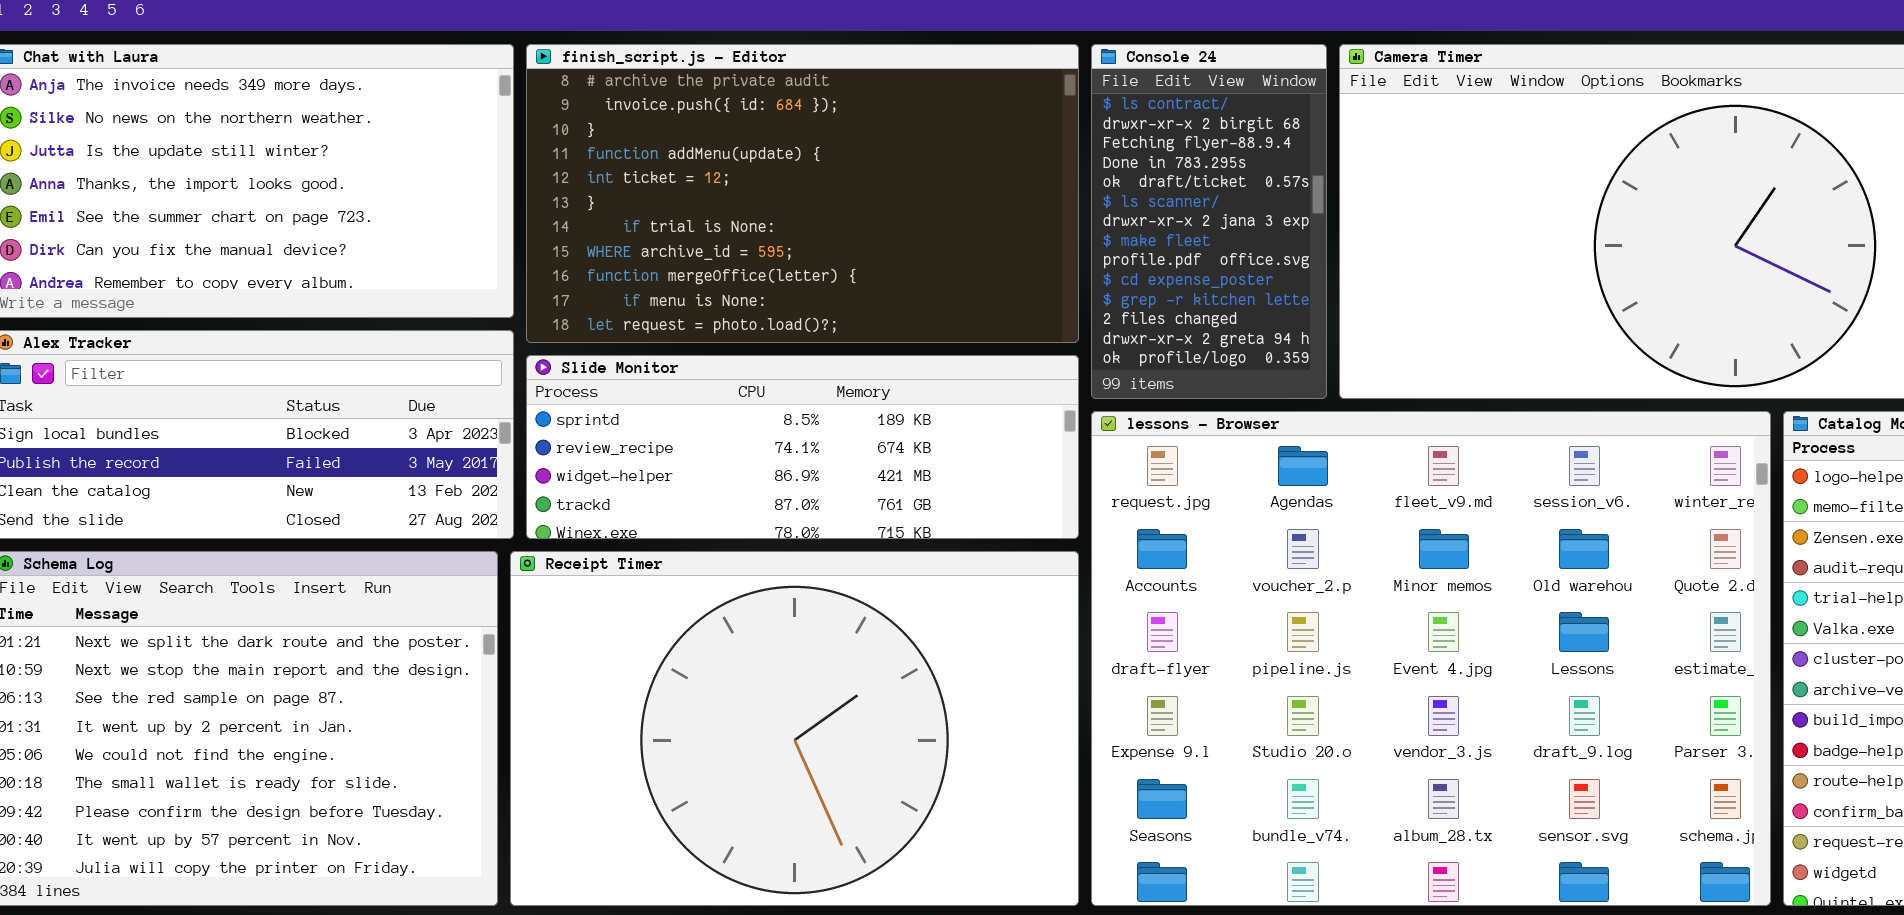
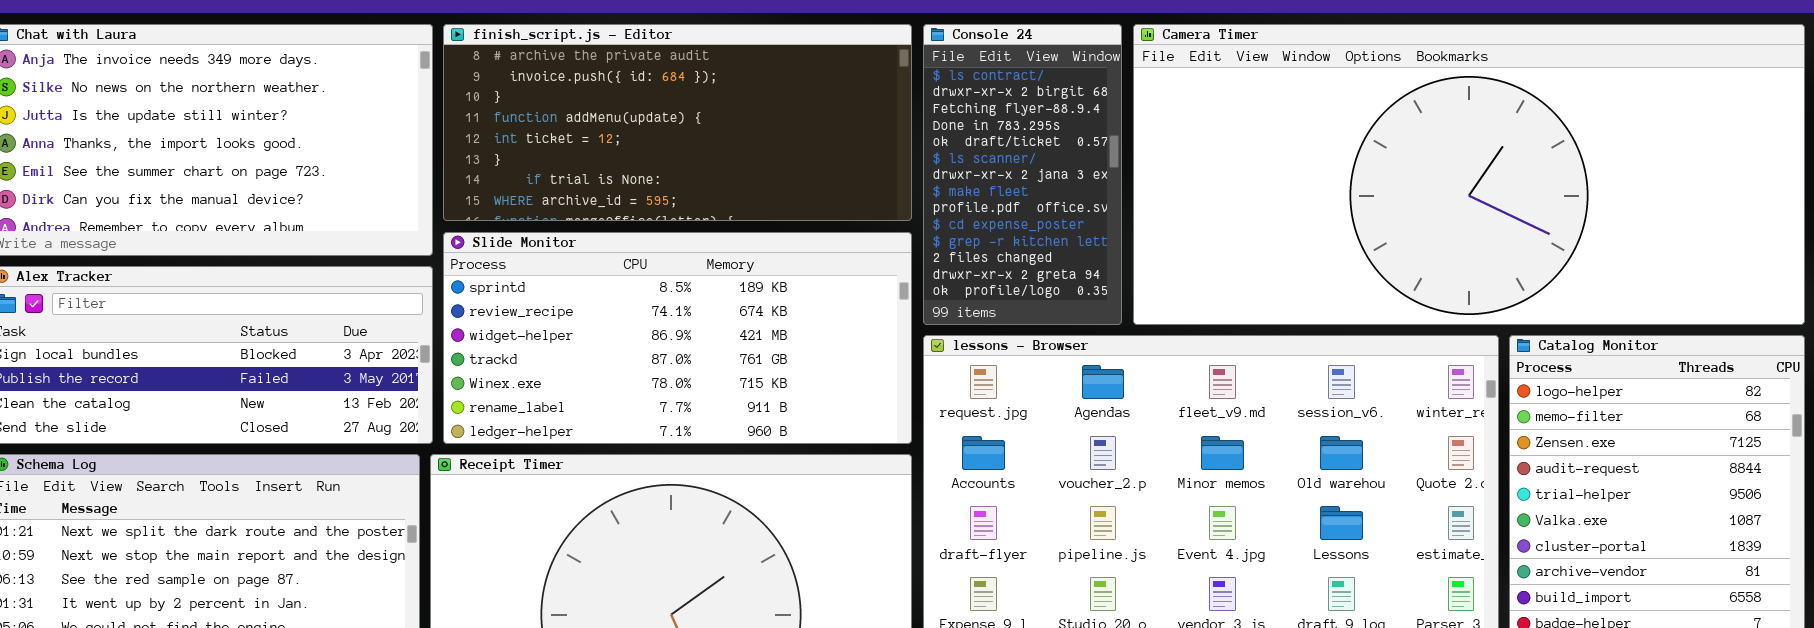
finish_script.js - Editor: [526,44,1079,343] -> [443,24,912,221], resized
Slide Monitor: [526,355,1079,539] -> [443,232,912,444], resized

